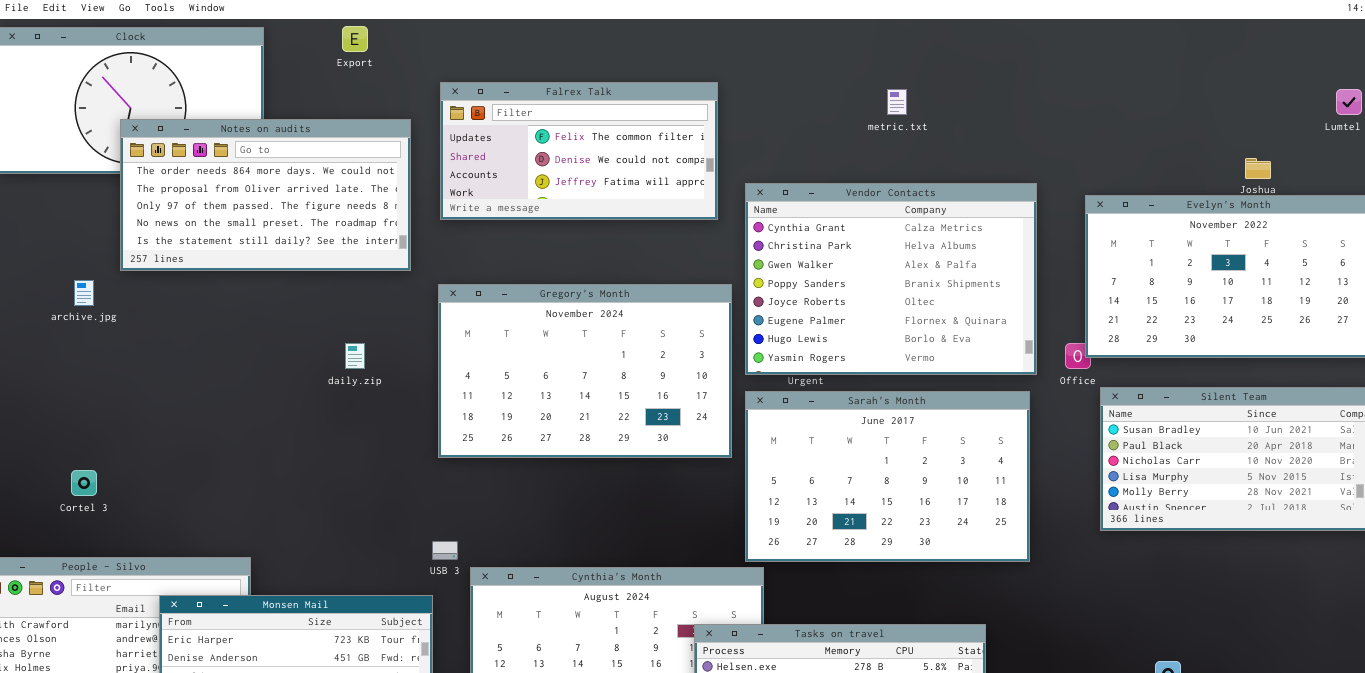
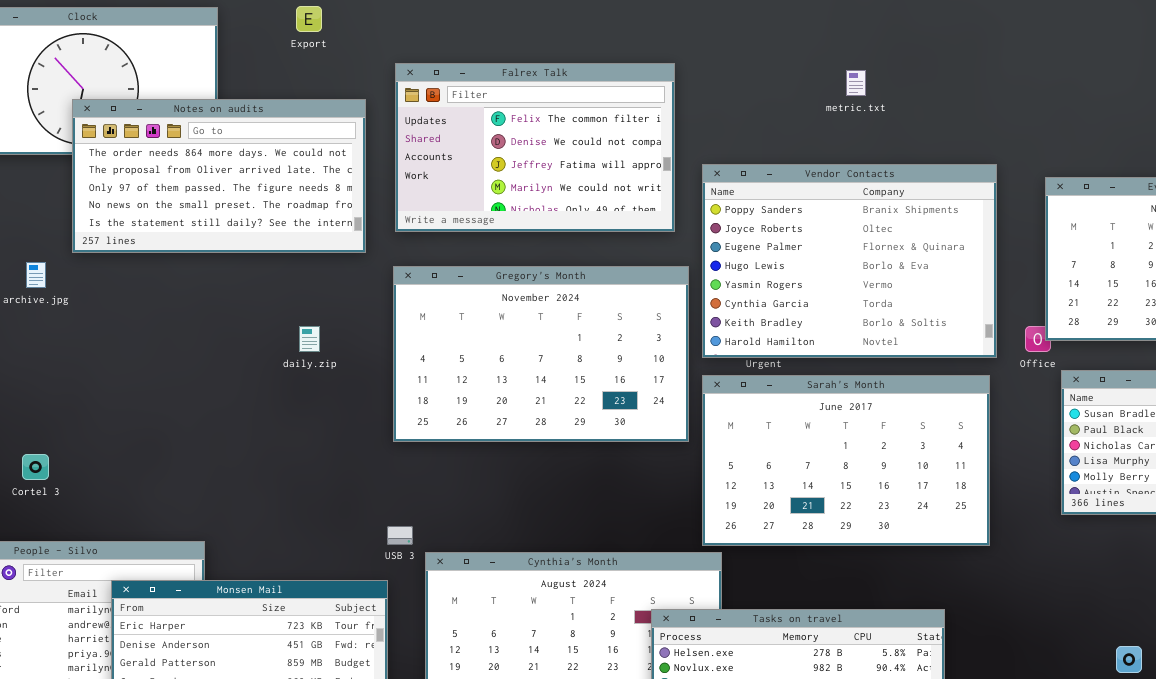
Falrex Talk: [440,82,718,220] -> [395,63,675,232], resized
Vendor Contacts: [745,183,1037,375] -> [702,164,997,358], scrolled down 3 rows

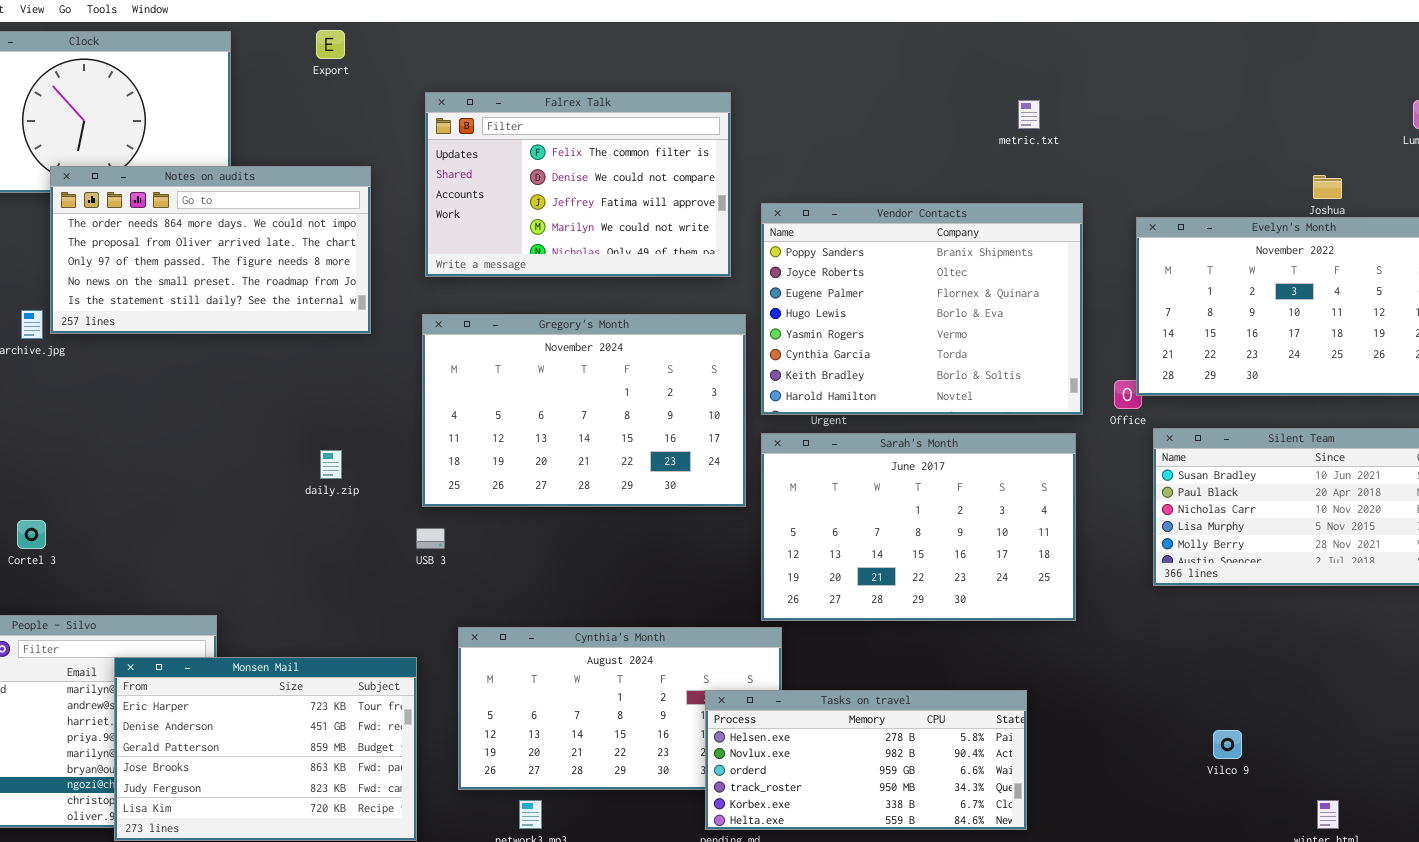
metric.txt: [846,70,866,96] -> [1018,100,1040,129], moved
Notes on audits: [72,99,366,253] -> [50,166,371,334], moved
daily.zip: [299,326,320,352] -> [320,450,342,479], moved
USB 3: [387,526,413,545] -> [416,528,445,549], moved

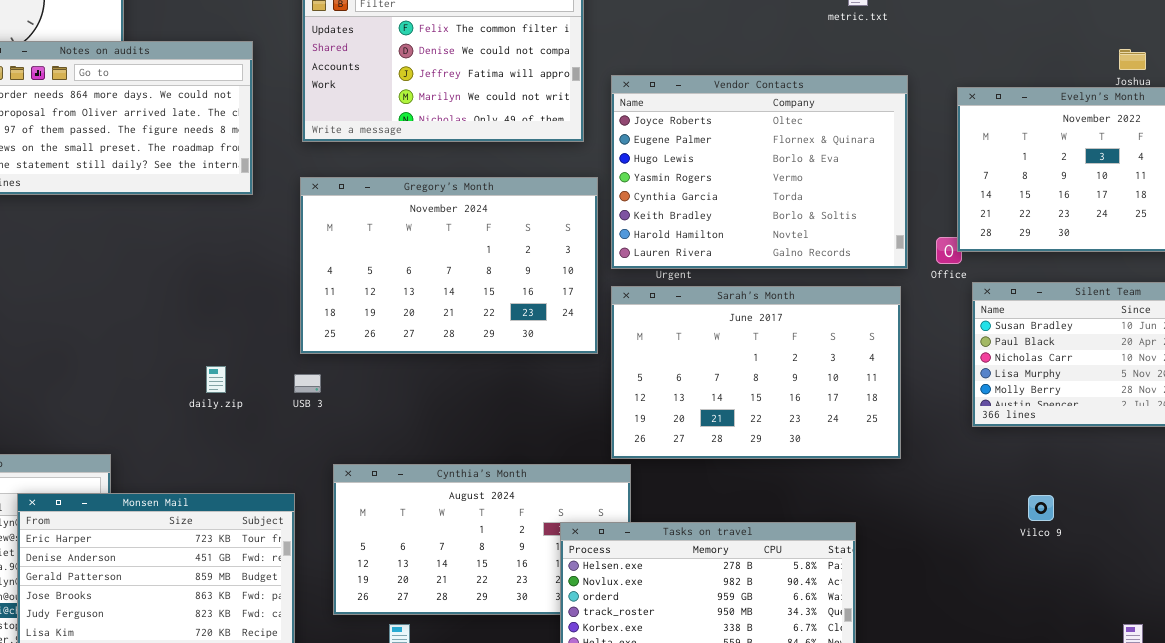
Vendor Contacts: [761,203,1083,415] -> [611,75,908,269], scrolled down 1 row
daily.zip: [320,450,342,479] -> [206,366,226,393], moved
Vilco 9: [1213,730,1242,759] -> [1028,495,1054,521], moved

